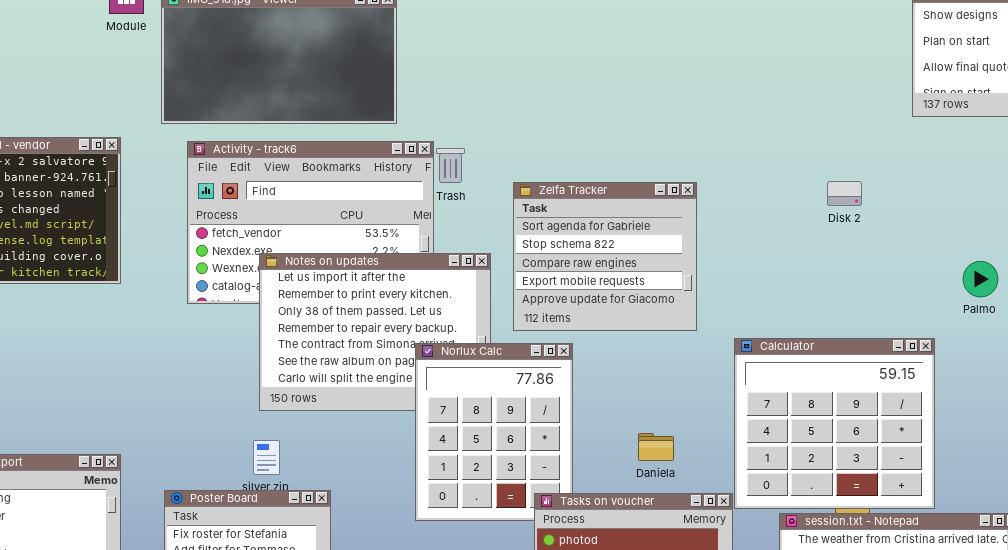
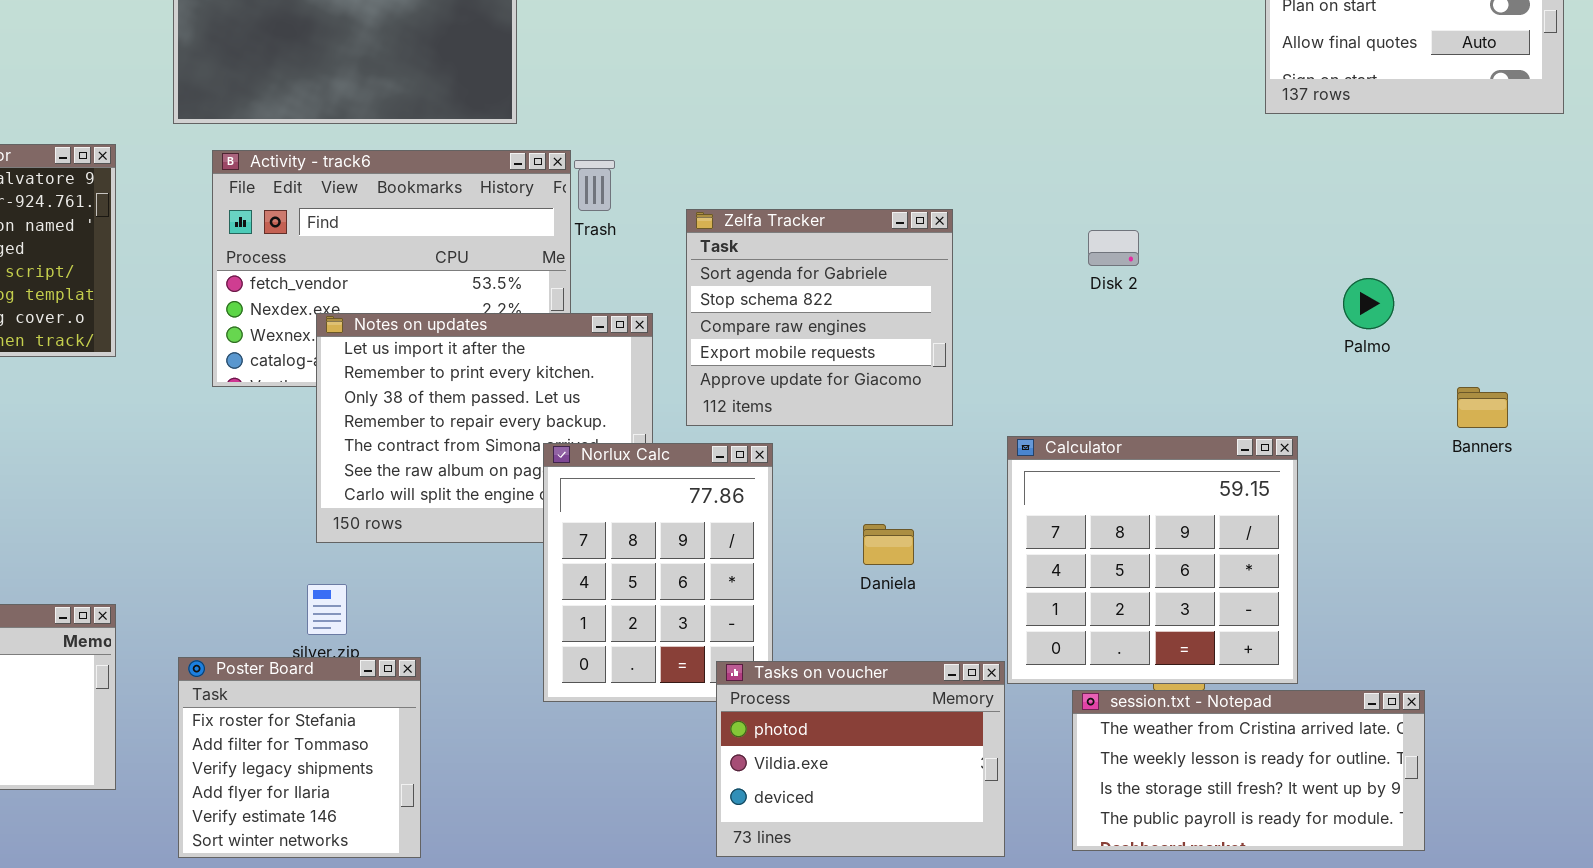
Disk 2: [827,181,862,206] -> [1088,230,1139,266], moved
Palmo: [963,261,998,297] -> [1343,278,1394,329], moved
Daniela: [638,433,674,461] -> [863,524,914,565], moved

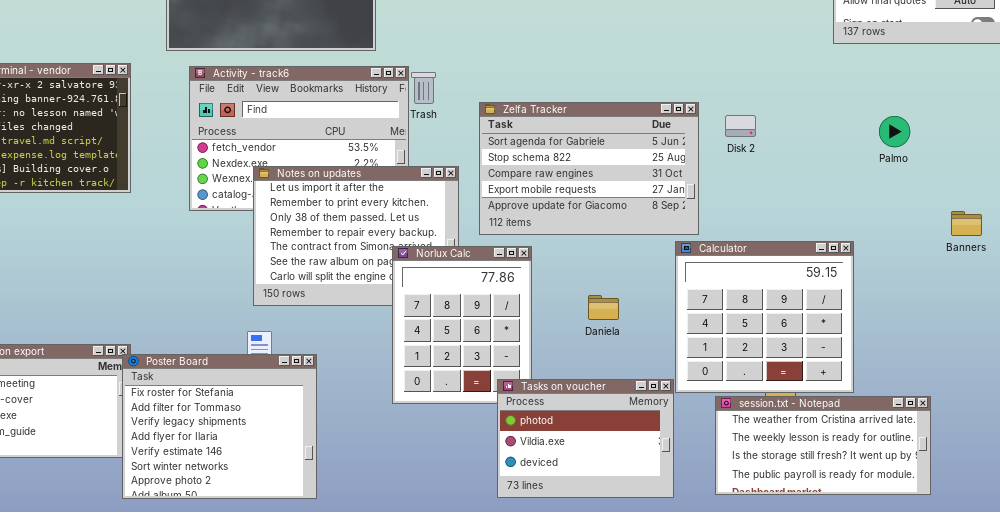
Zelfa Tracker: [686,209,953,426] -> [479,102,699,235], resized
Palmo: [1343,278,1394,329] -> [879,116,910,147], moved
Poster Board: [178,657,421,858] -> [122,354,317,499], resized

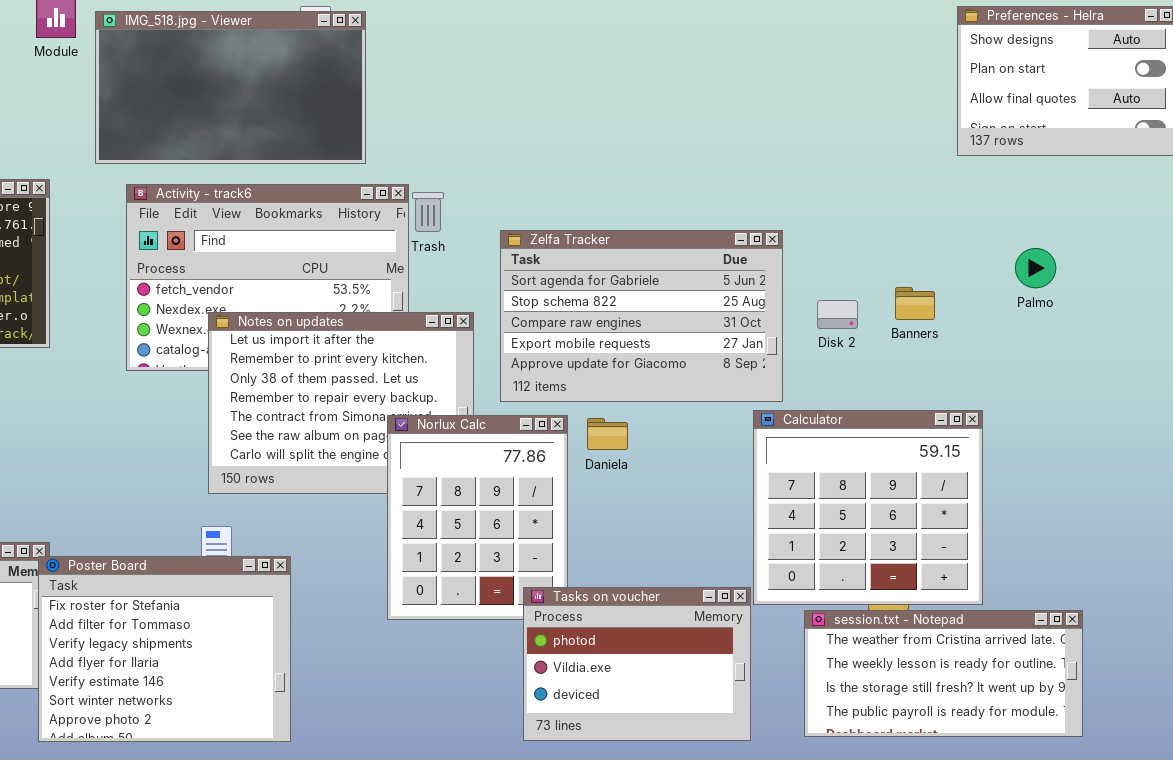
Disk 2: [725,115,756,137] -> [817,300,858,329], moved
Banners: [951,211,982,236] -> [895,287,935,320], moved
Daniela: [588,295,619,320] -> [587,418,628,450], moved

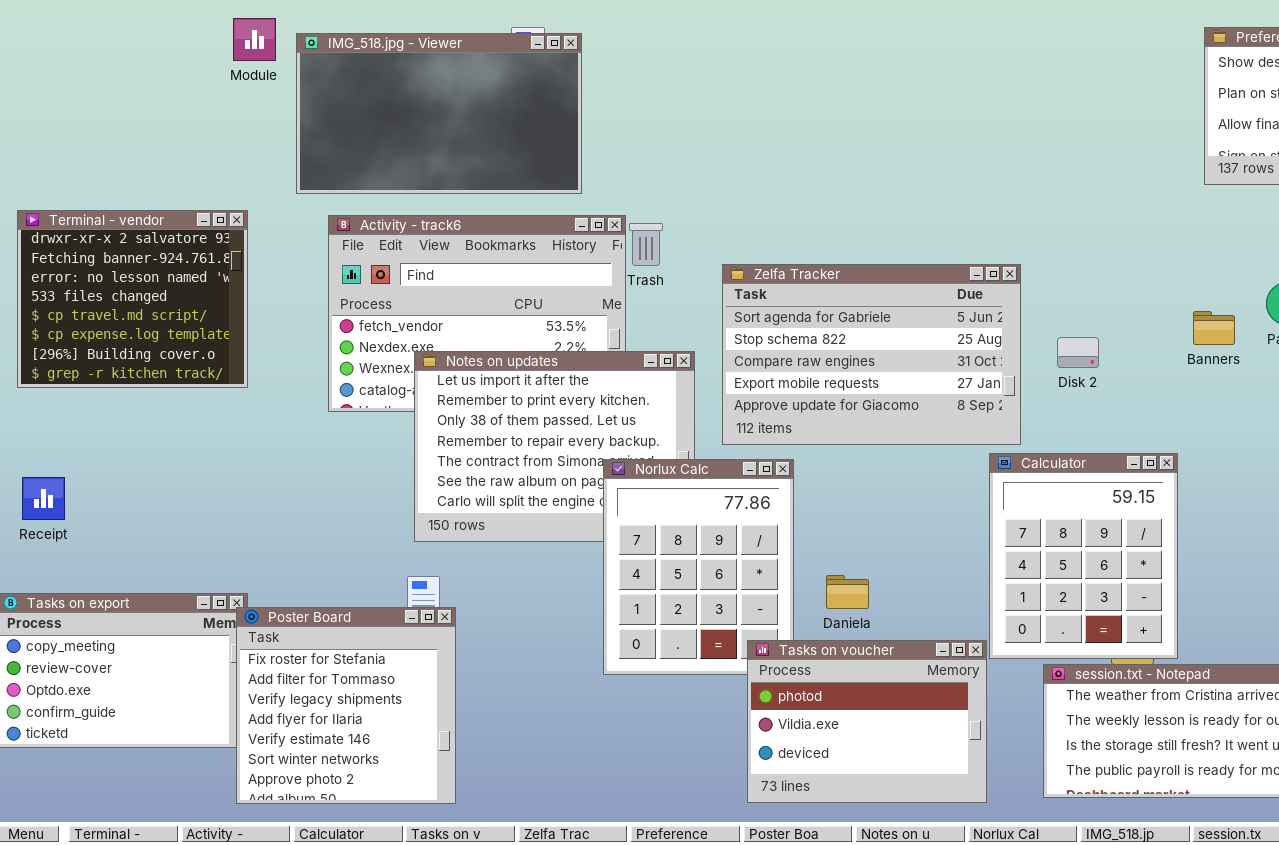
Banners: [895,287,935,320] -> [1193,311,1235,345], moved
Calculator: [753,410,983,605] -> [989,453,1178,659], resized
Daniela: [587,418,628,450] -> [826,575,869,609], moved
Poster Board: [38,556,291,742] -> [236,607,456,804], resized

